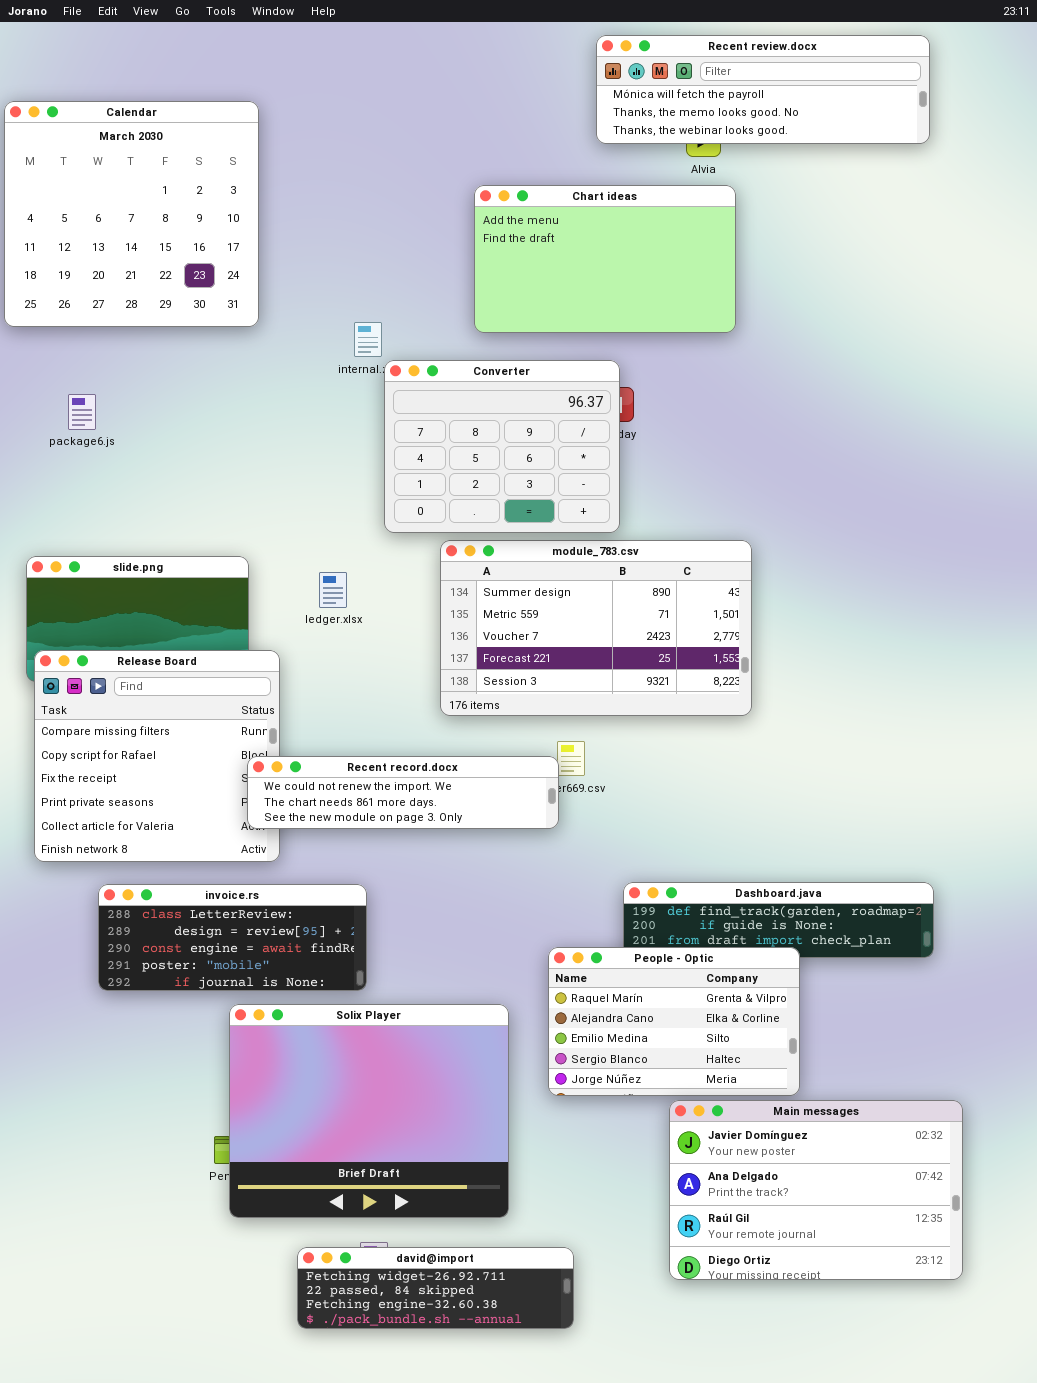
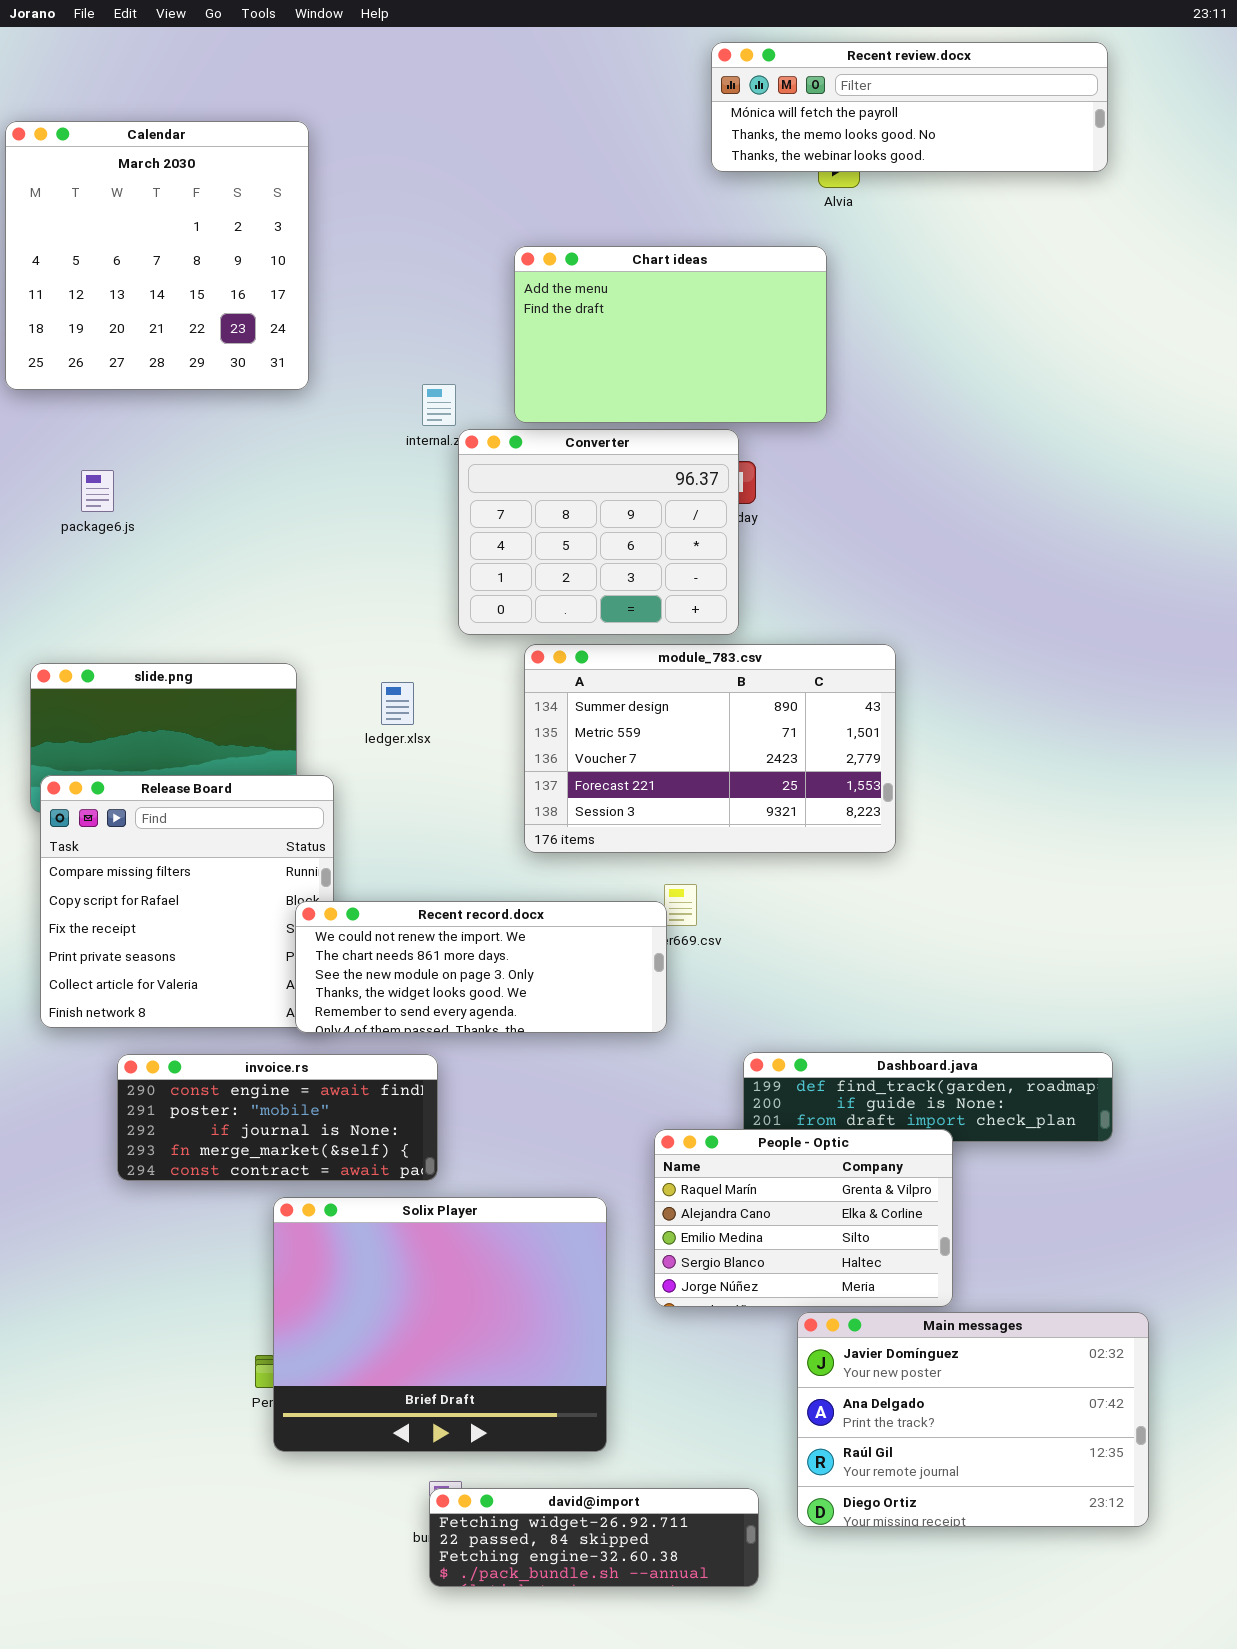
Chart ideas: [474,185,736,333] -> [514,246,827,423], moved
Recent record.docx: [247,756,559,829] -> [295,901,667,1033], resized
invoice.rs: [98,884,367,991] -> [117,1054,438,1181], scrolled down 2 rows
david@import: [297,1247,574,1329] -> [429,1488,759,1587], moved

